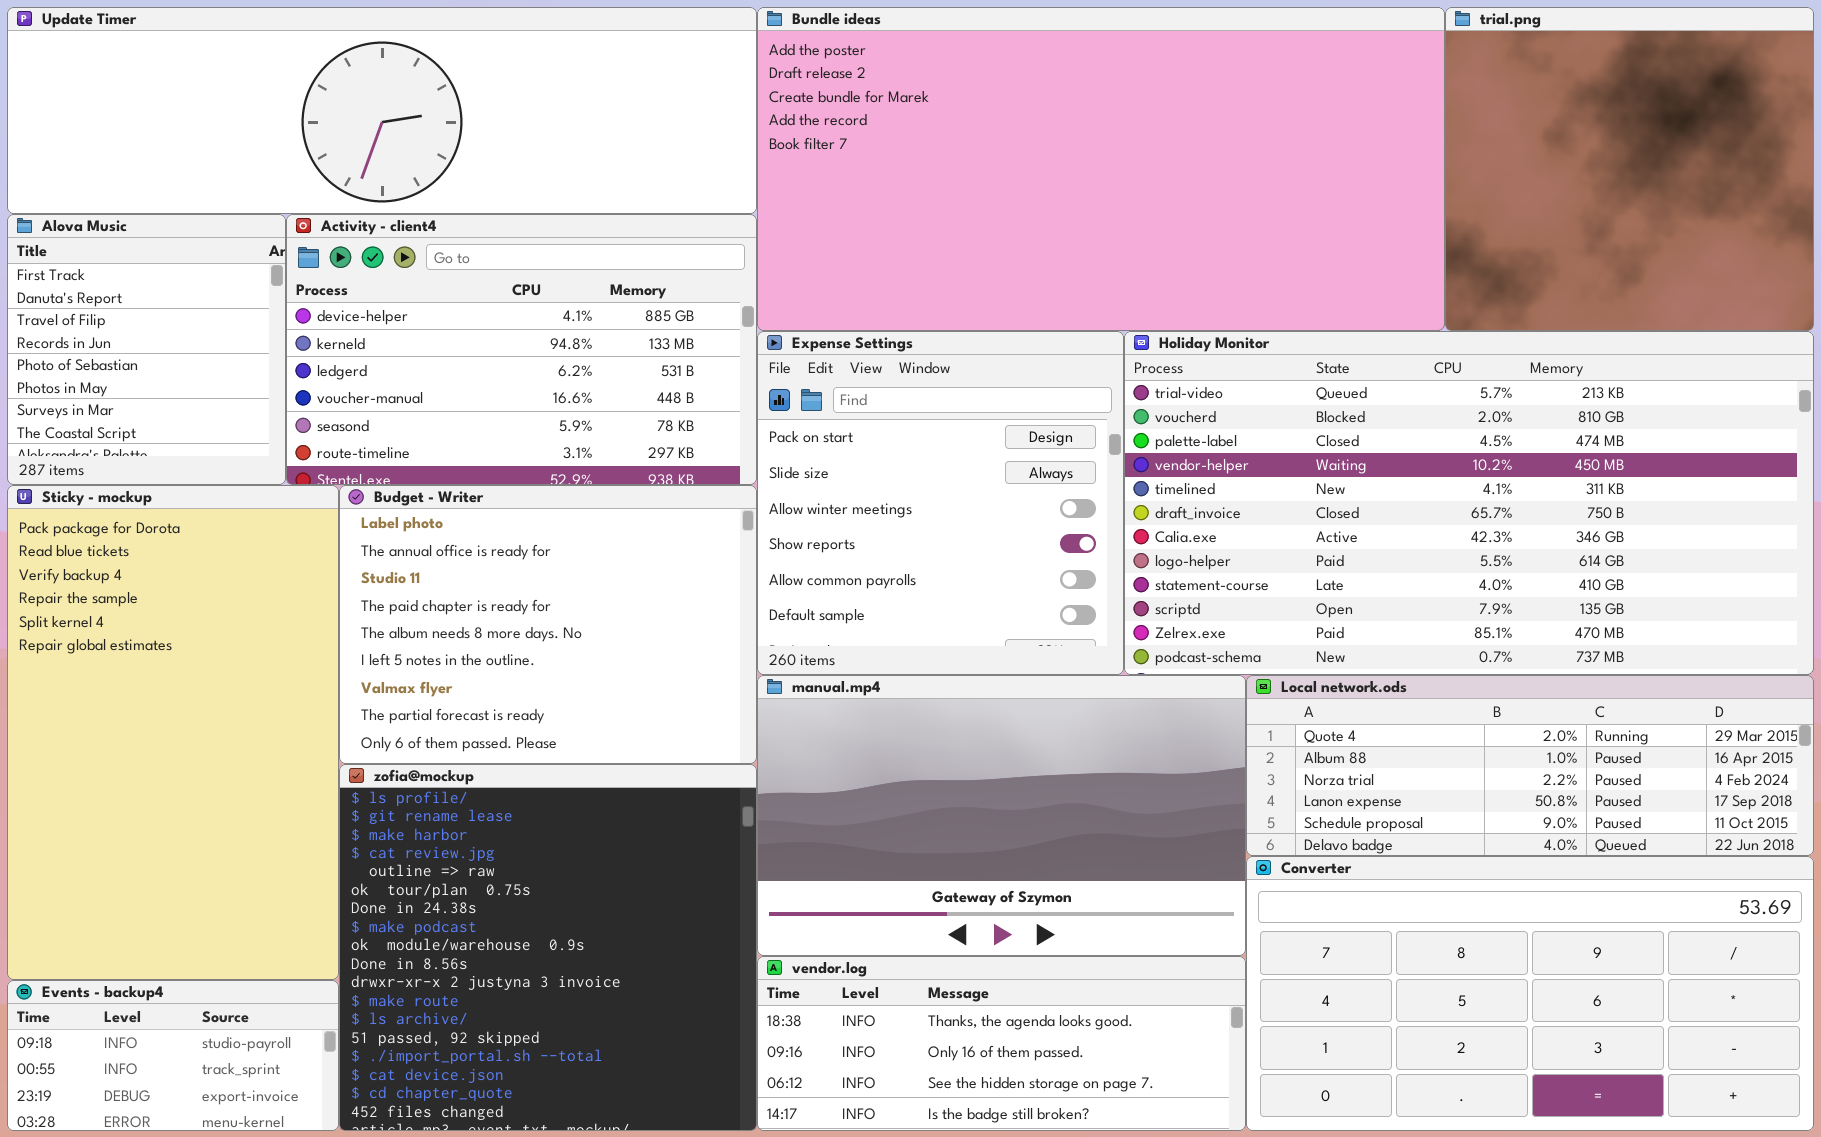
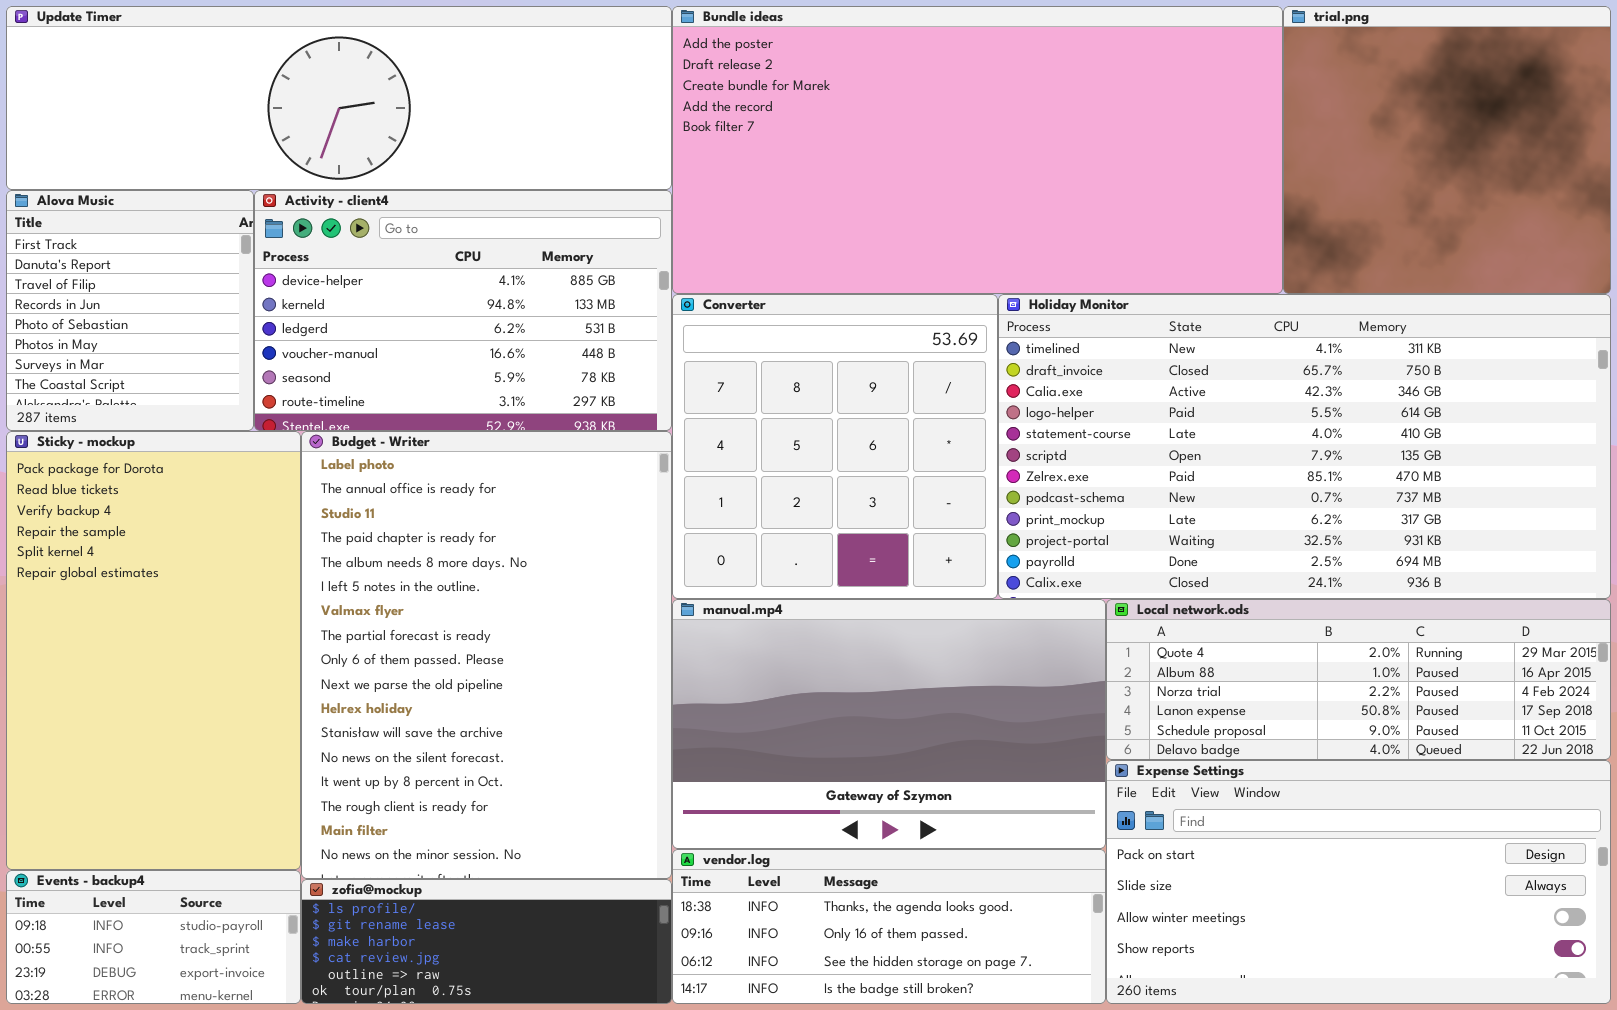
Expense Settings: [757,331,1124,675] -> [1106,760,1611,1004], moved, resized
Holiday Monitor: [1124,331,1814,675] -> [998,294,1611,599], scrolled down 4 rows
Budget - Writer: [339,485,757,764] -> [301,431,672,879], resized
zofia@mockup: [339,764,757,1131] -> [301,879,672,1004], resized
Converter: [1246,856,1814,1131] -> [672,294,998,599], moved, resized

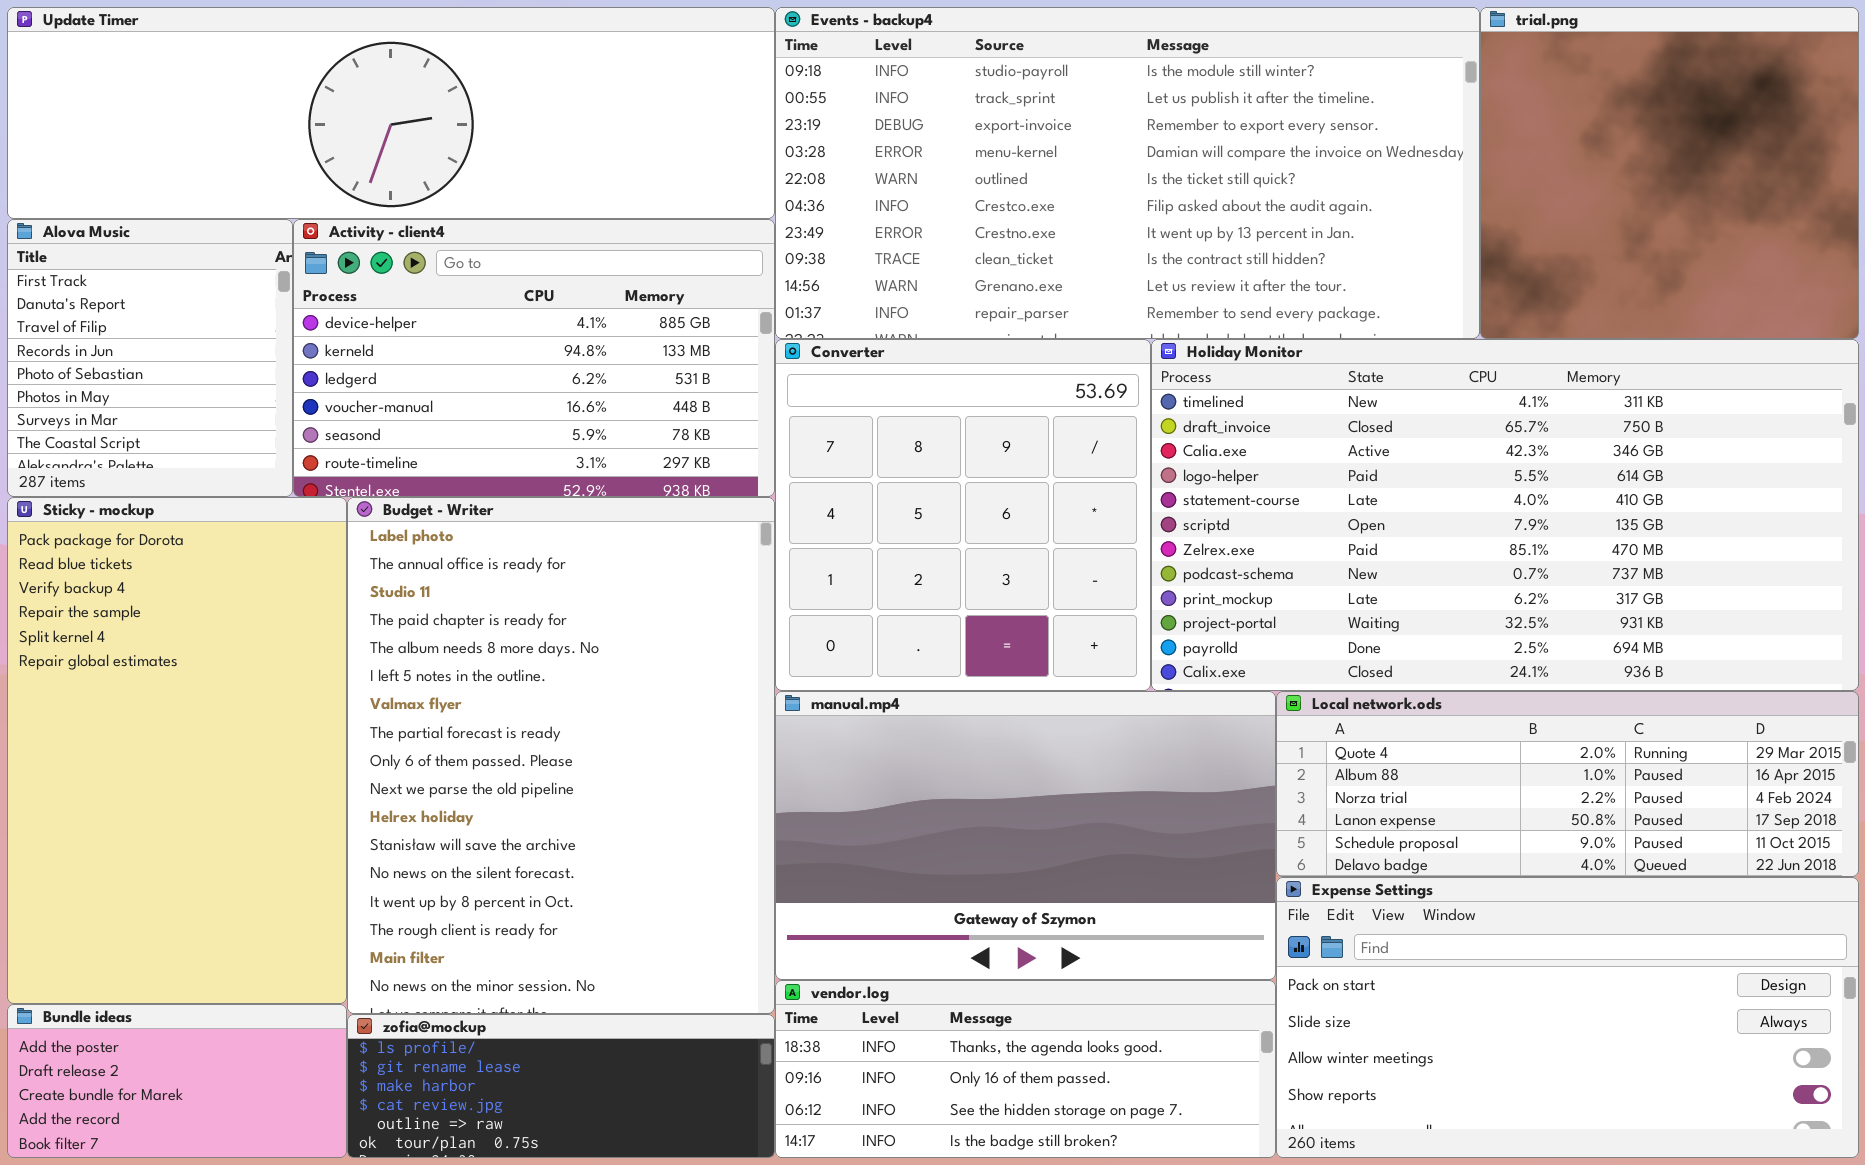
Bundle ideas: [672,6,1283,294] -> [7,1004,347,1158], moved, resized
Events - backup4: [6,870,301,1004] -> [775,7,1480,339], moved, resized

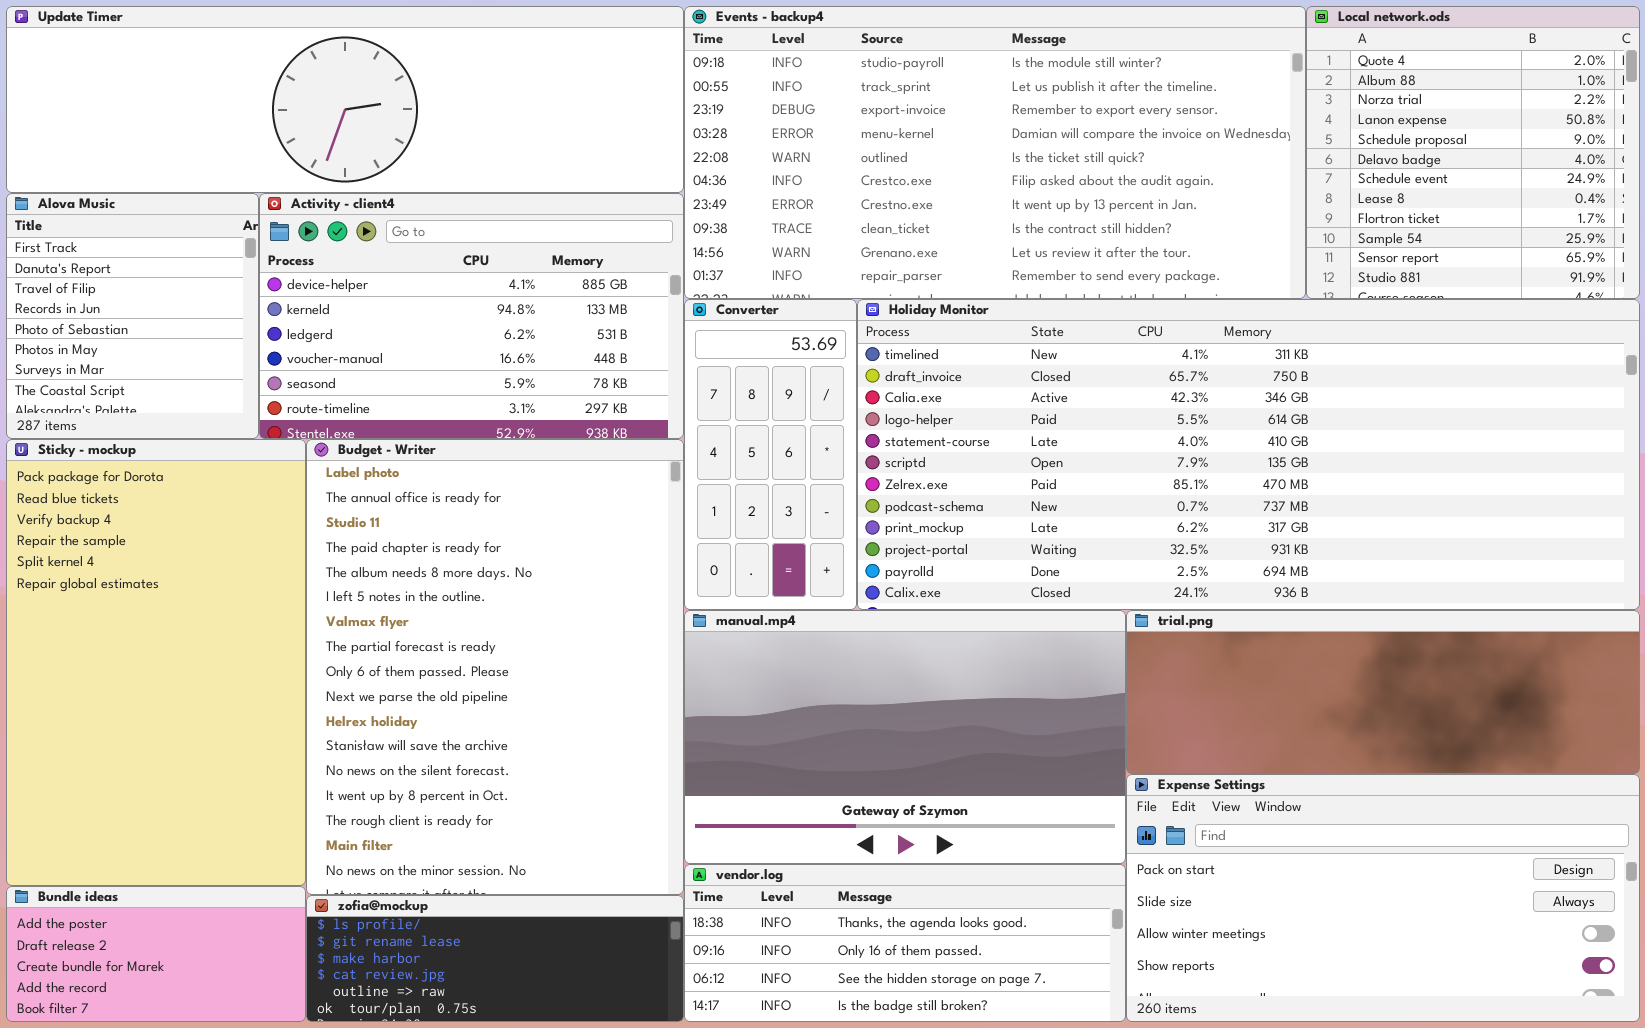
trial.png: [1480,7,1859,339] -> [1126,610,1640,774], moved, resized
Converter: [775,339,1151,691] -> [684,299,857,610], resized
Holiday Monitor: [1151,339,1859,691] -> [857,299,1640,610], resized
Local network.ods: [1276,691,1859,877] -> [1306,6,1640,299], moved, resized

